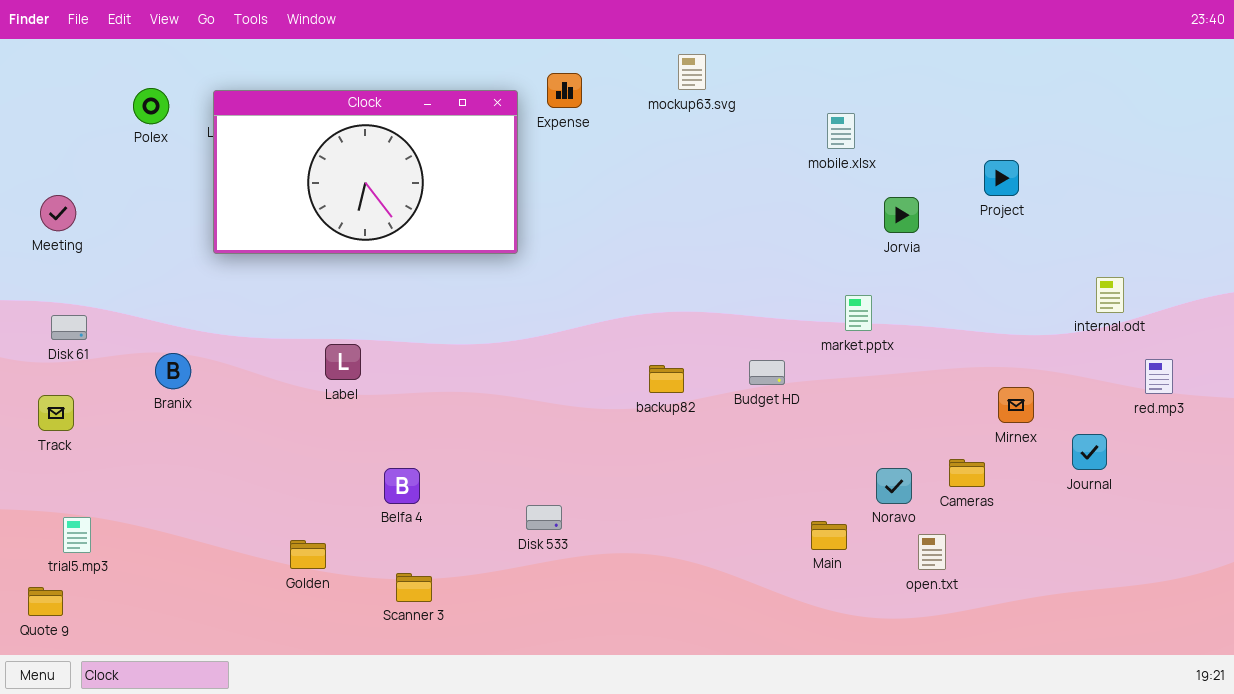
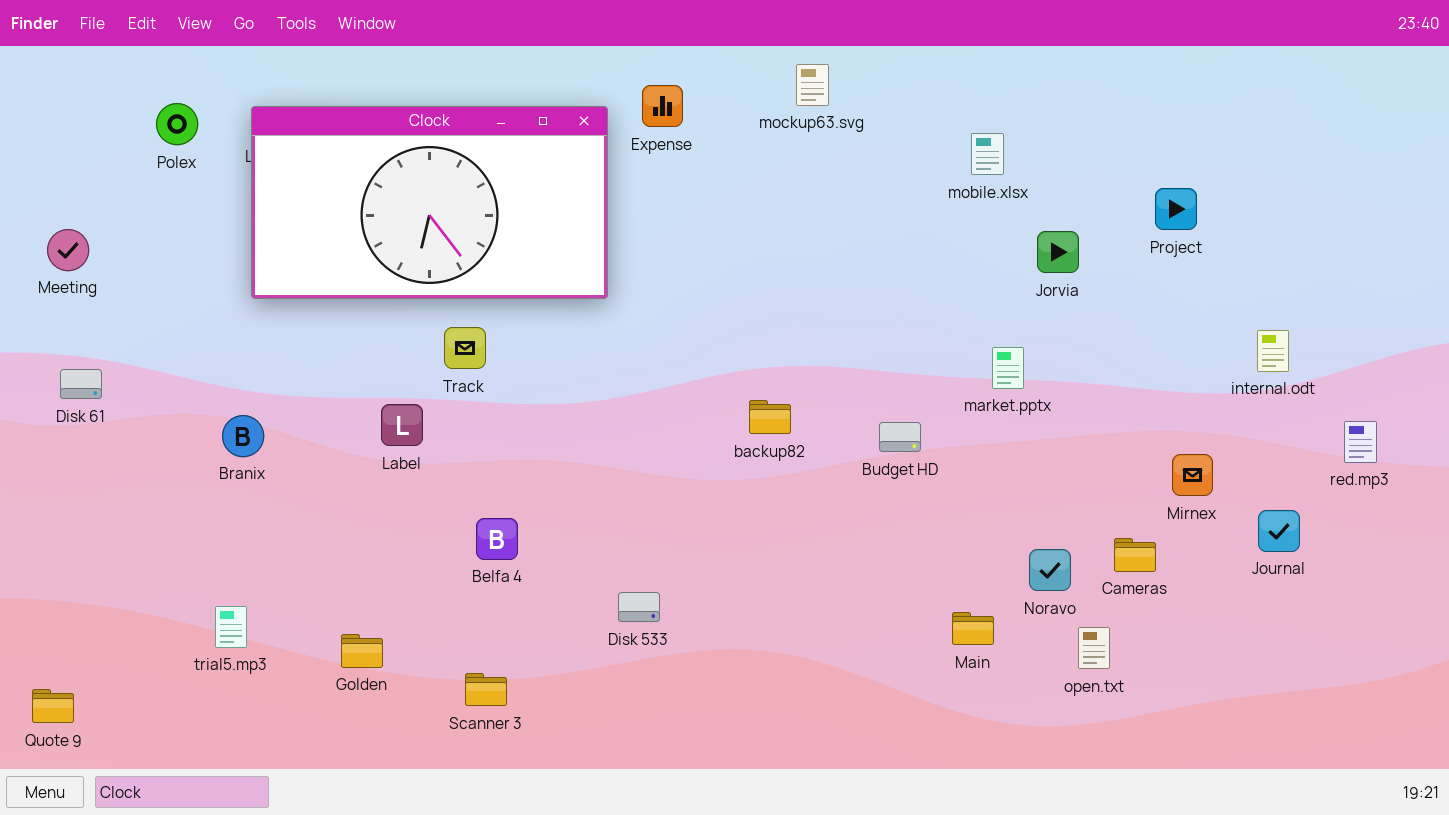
internal.odt: [1096,277,1124,313] -> [1257,330,1289,372], moved
Branix: [155,353,191,389] -> [222,415,264,457], moved
backup82: [649,365,684,393] -> [749,400,791,434], moved
Track: [38,395,74,431] -> [444,327,486,369], moved
Belfa 4: [384,468,420,504] -> [476,518,518,560], moved
trial5.mp3: [63,517,91,553] -> [215,606,247,648], moved

